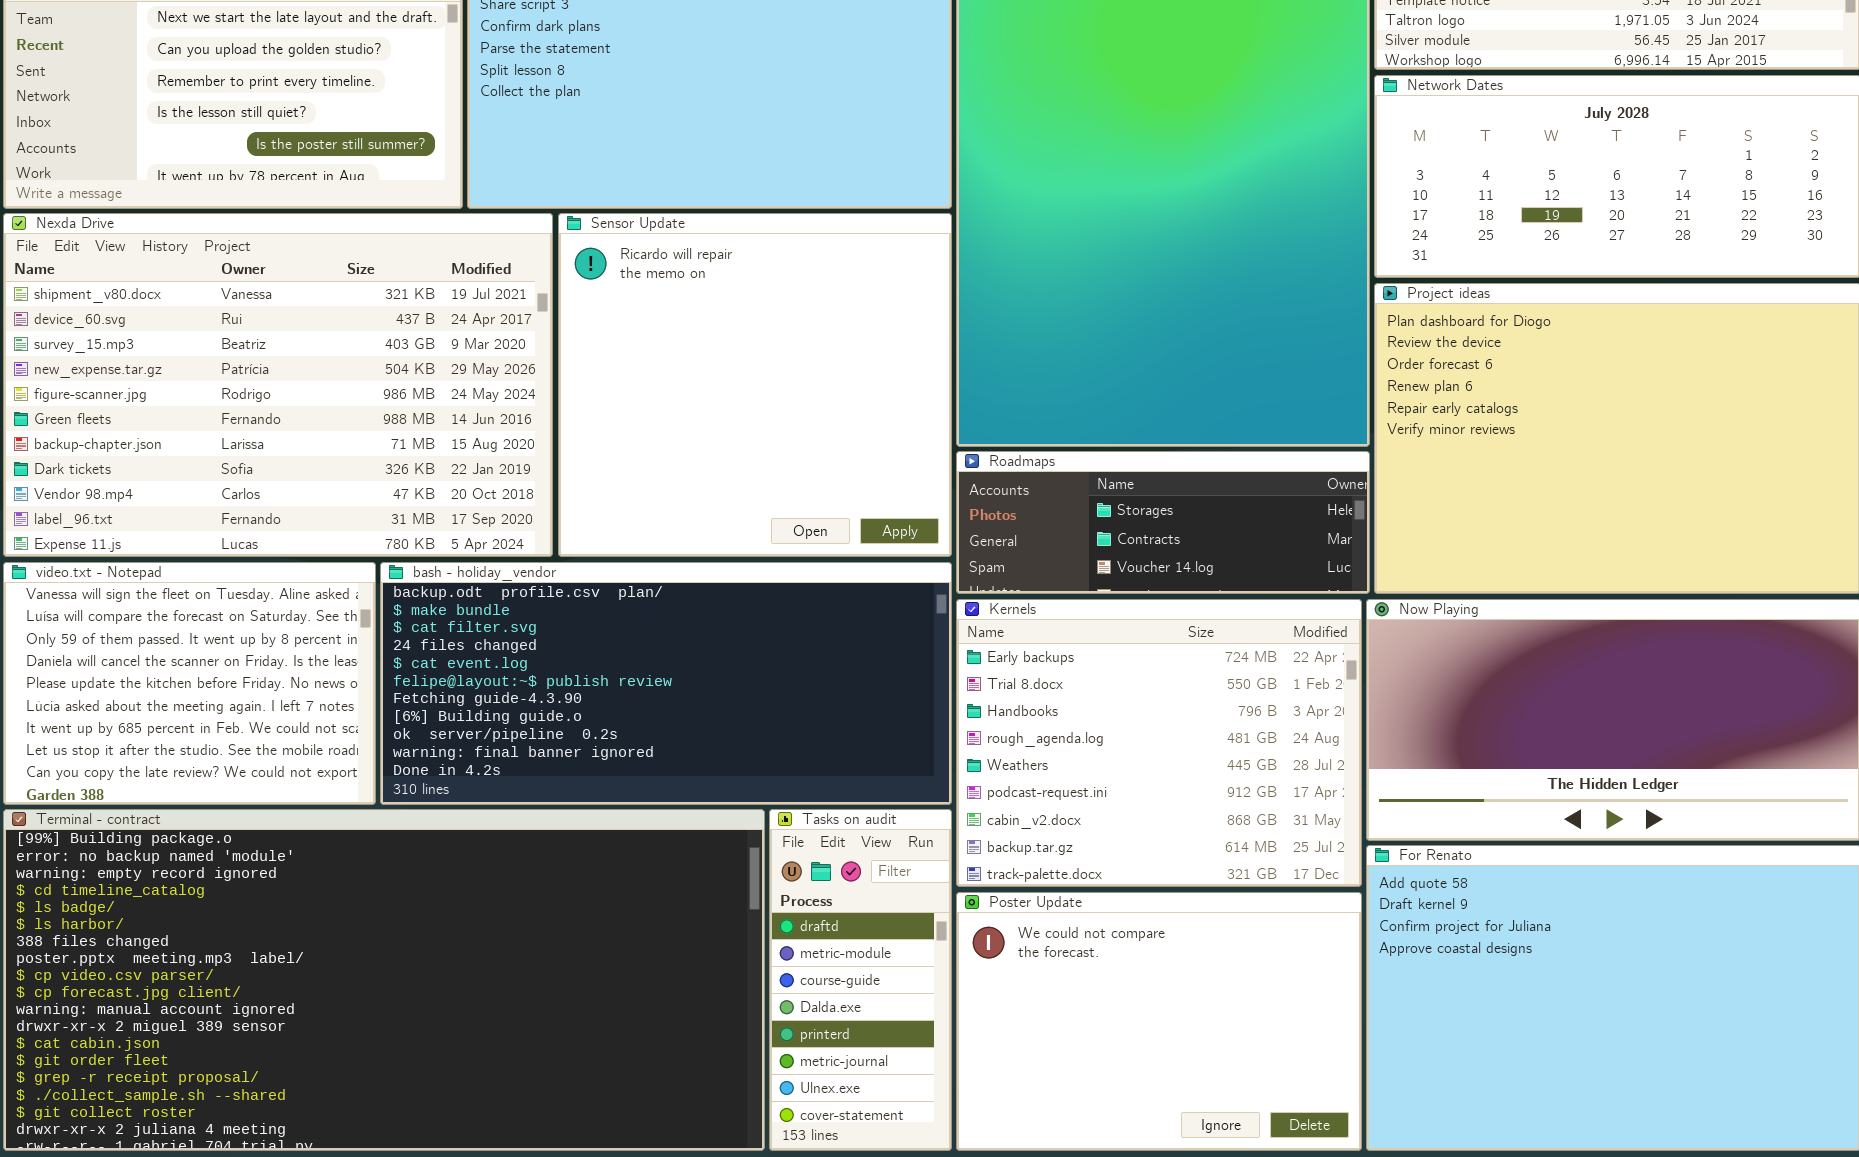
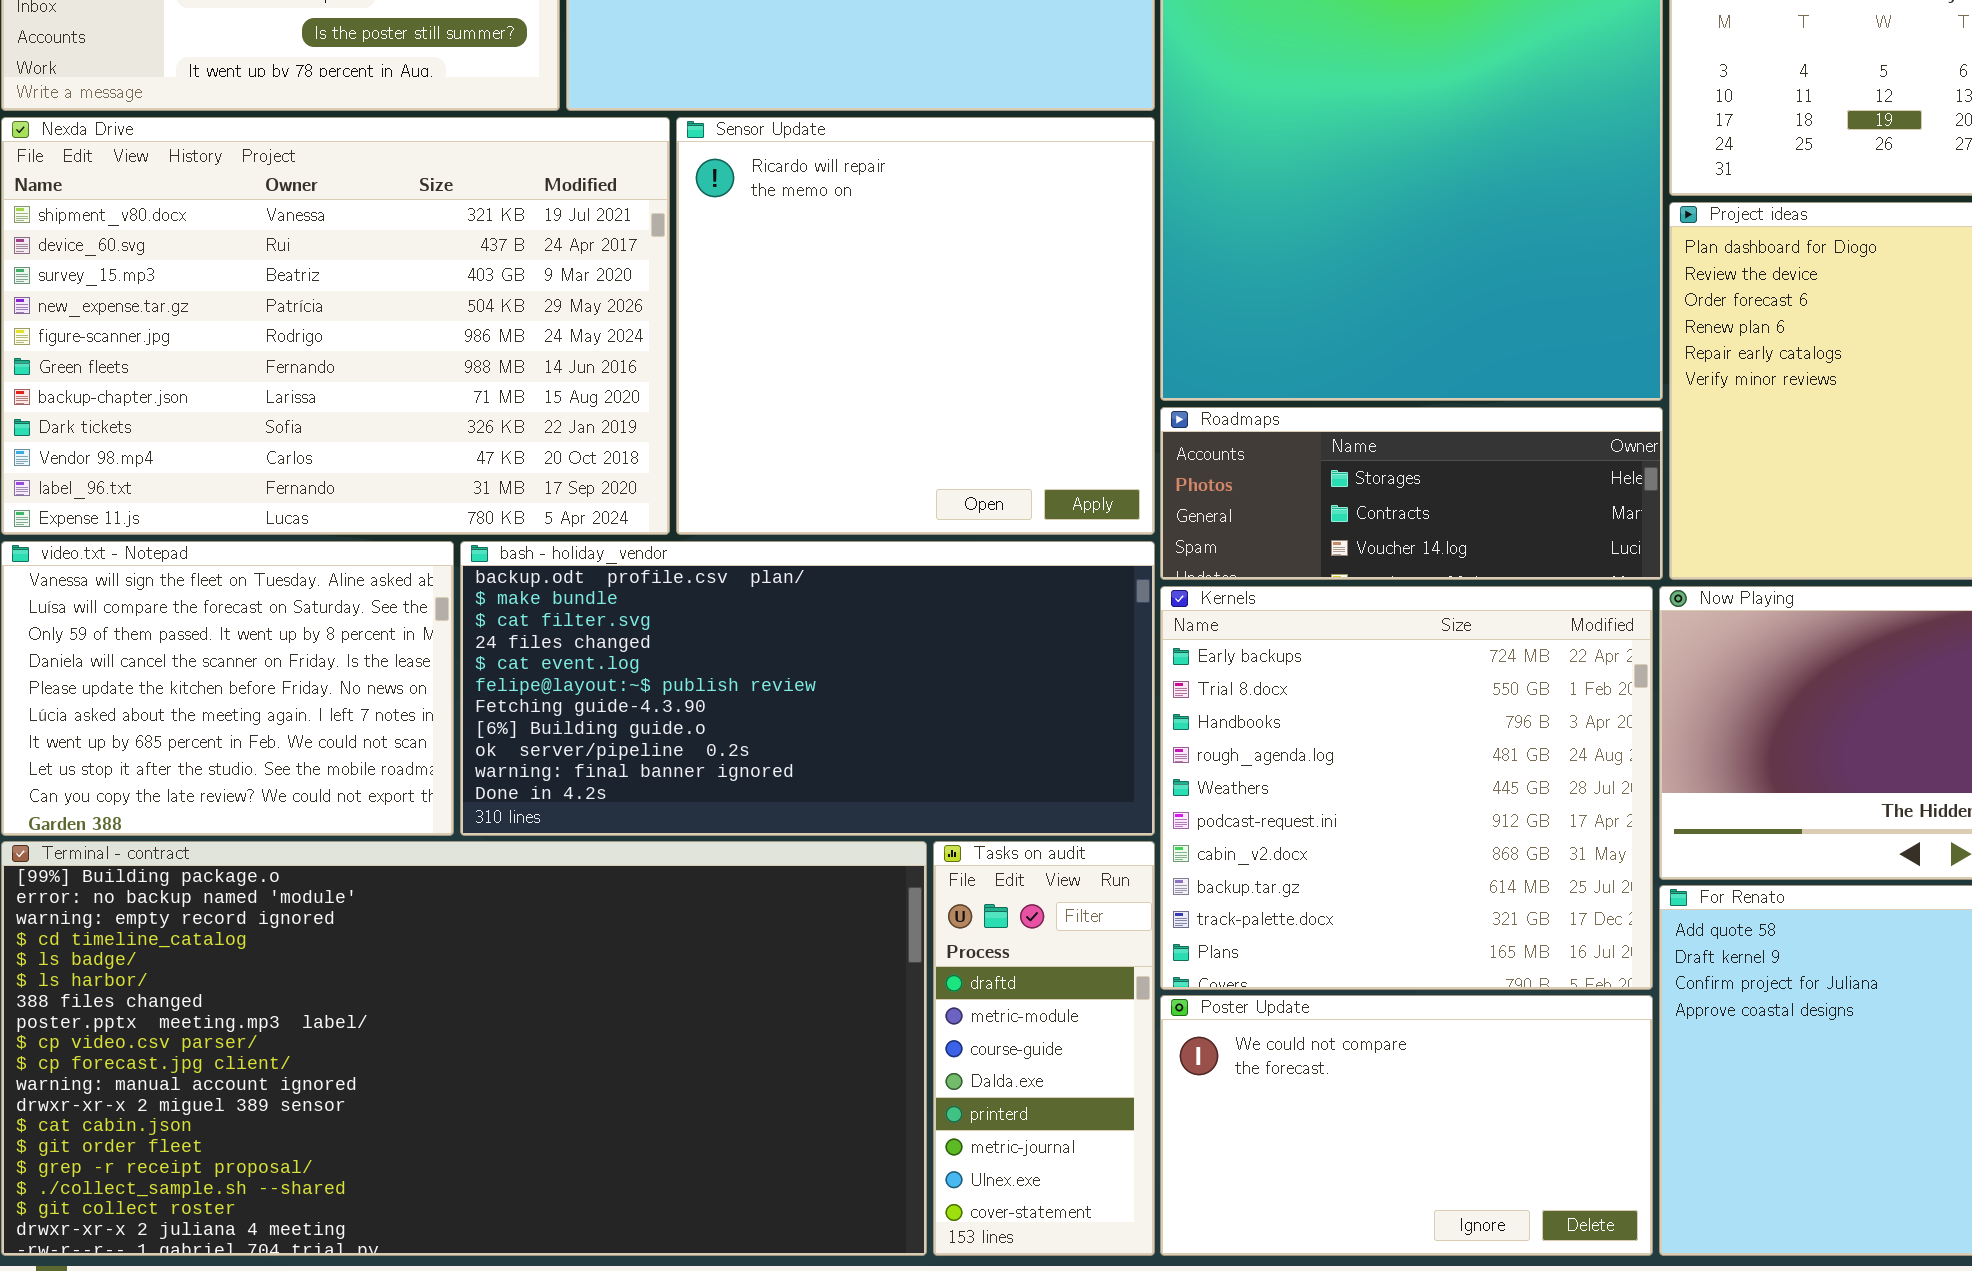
Kernels: [956,599,1362,887] -> [1160,586,1653,990], resized
Poster Update: [956,892,1362,1151] -> [1160,995,1653,1256], resized

